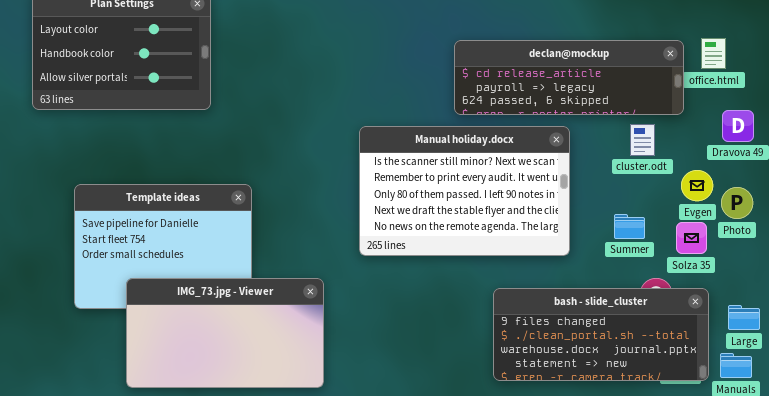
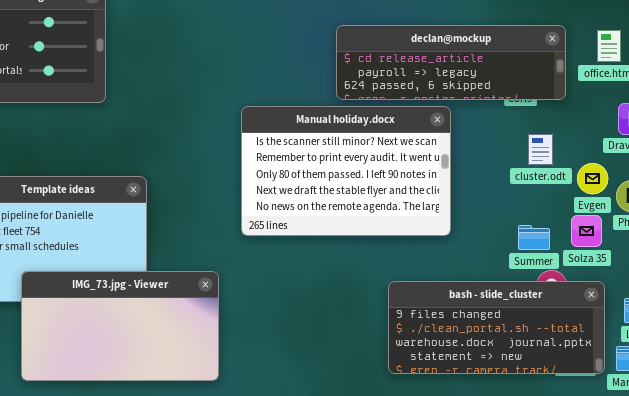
declan@mockup: [454,40,684,115] -> [336,25,566,100], moved
cluster.odt: [630,124,655,156] -> [528,134,553,165], moved
Manual holiday.docx: [359,126,570,256] -> [241,106,451,236], moved
Summer: [614,214,645,239] -> [518,225,550,250], moved

